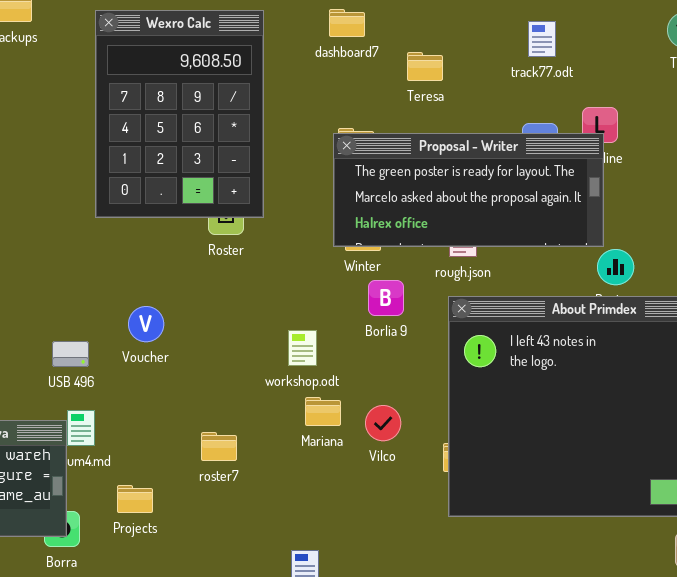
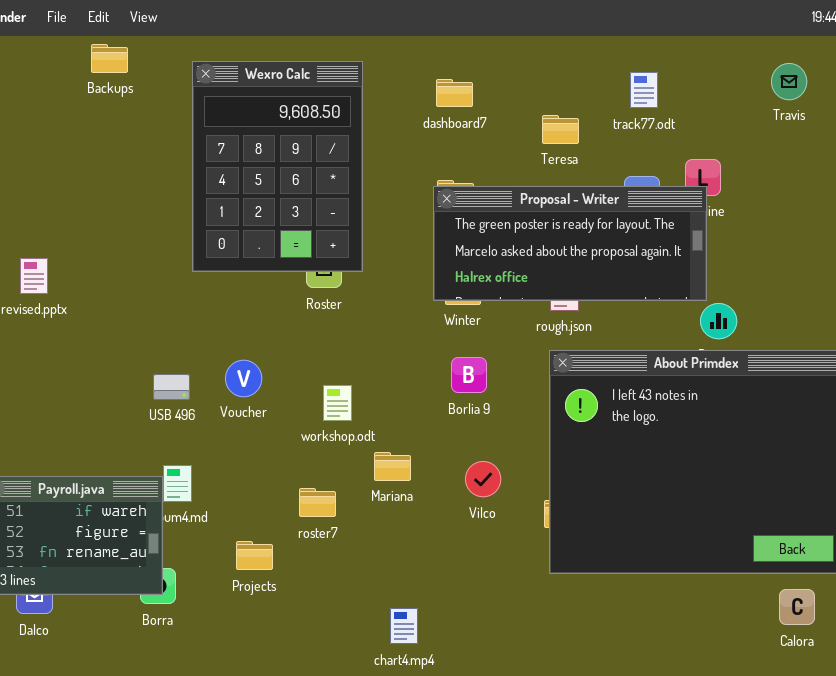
dashboard7: [329,9,365,37] -> [436,79,473,107], moved
Teresa: [407,52,443,81] -> [542,115,579,144], moved
Borlia 9: [368,280,404,316] -> [451,357,487,393], moved
workshop.odt: [288,330,317,366] -> [323,385,352,421], moved
USB 496: [52,341,89,367] -> [153,374,190,400], moved
Mariana: [305,397,341,426] -> [374,452,411,481], moved
Projects: [117,485,153,513] -> [236,541,273,570], moved

